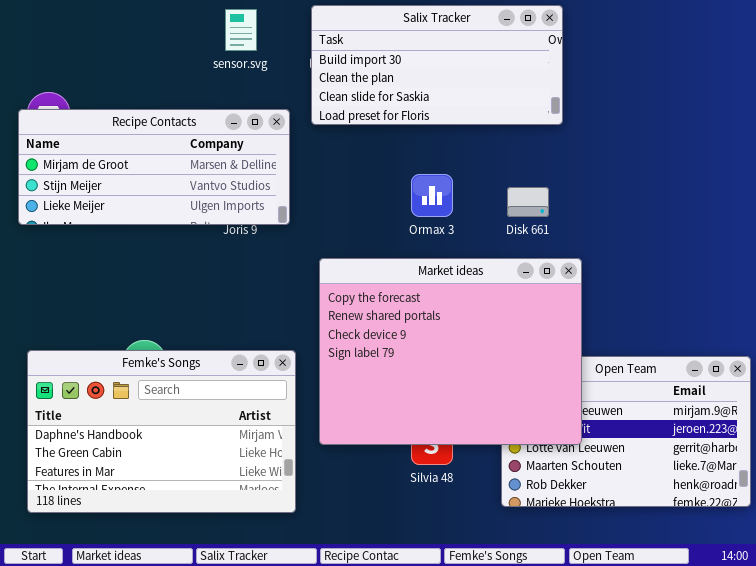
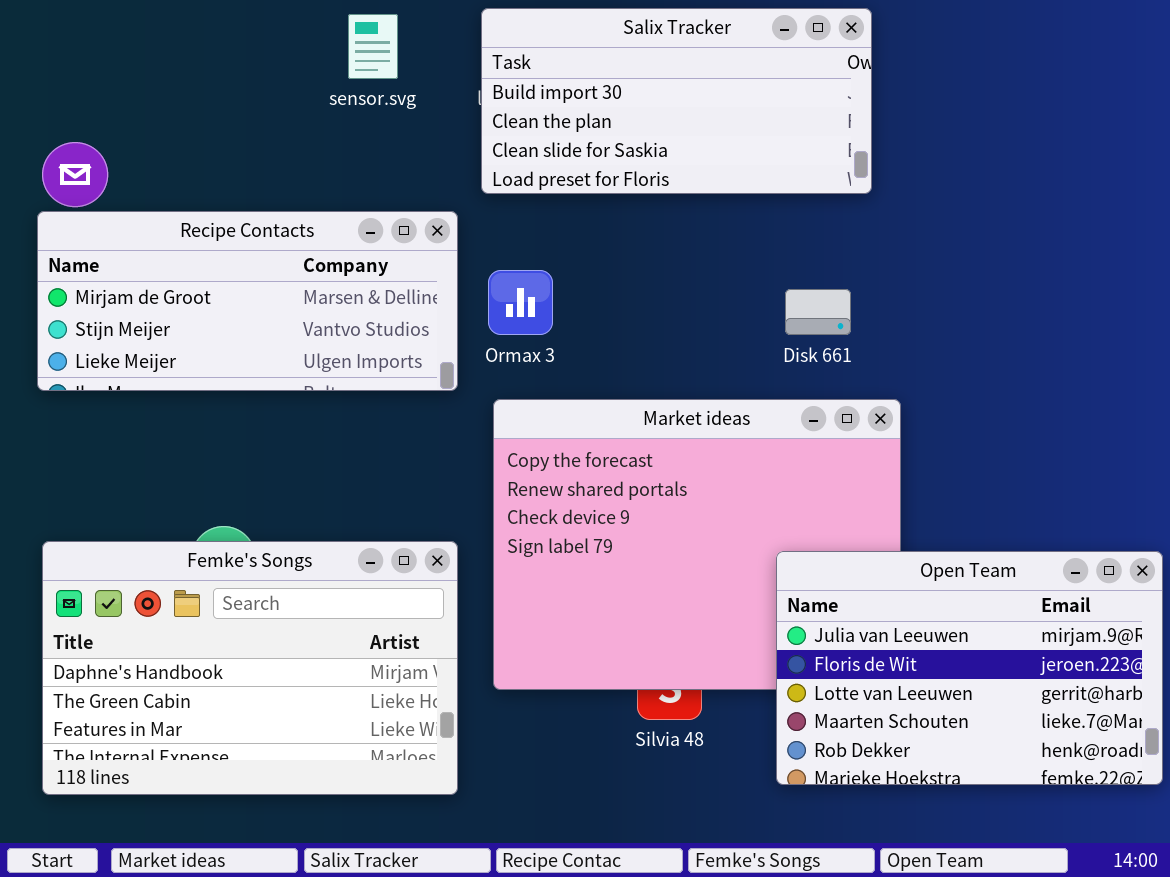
Recipe Contacts: [18,109,290,225] -> [37,211,458,391], moved
Ormax 3: [411,174,453,217] -> [488,270,553,335], moved
Open Team: [501,356,751,507] -> [776,551,1163,785], raised

